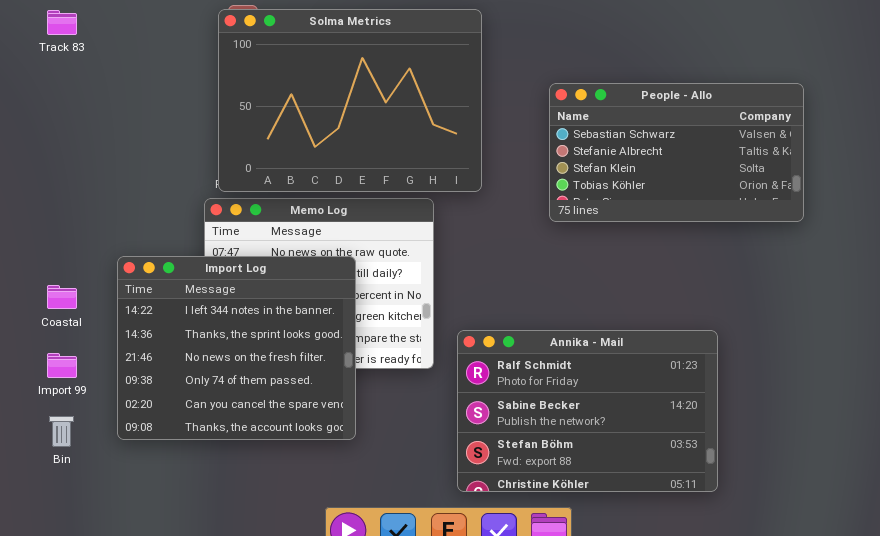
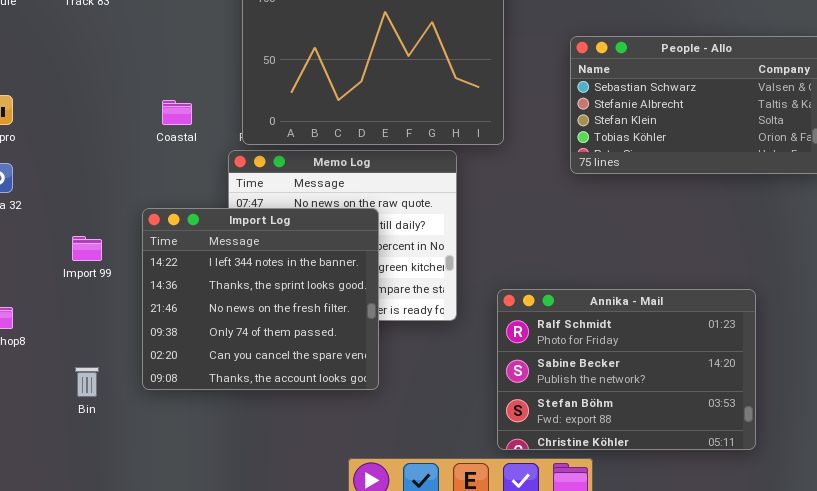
Coastal: [47,285,77,309] -> [162,100,192,125], moved
Annika - Mail: [457,330,718,492] -> [497,289,756,450], moved
Import 99: [47,353,77,378] -> [72,236,102,261], moved

